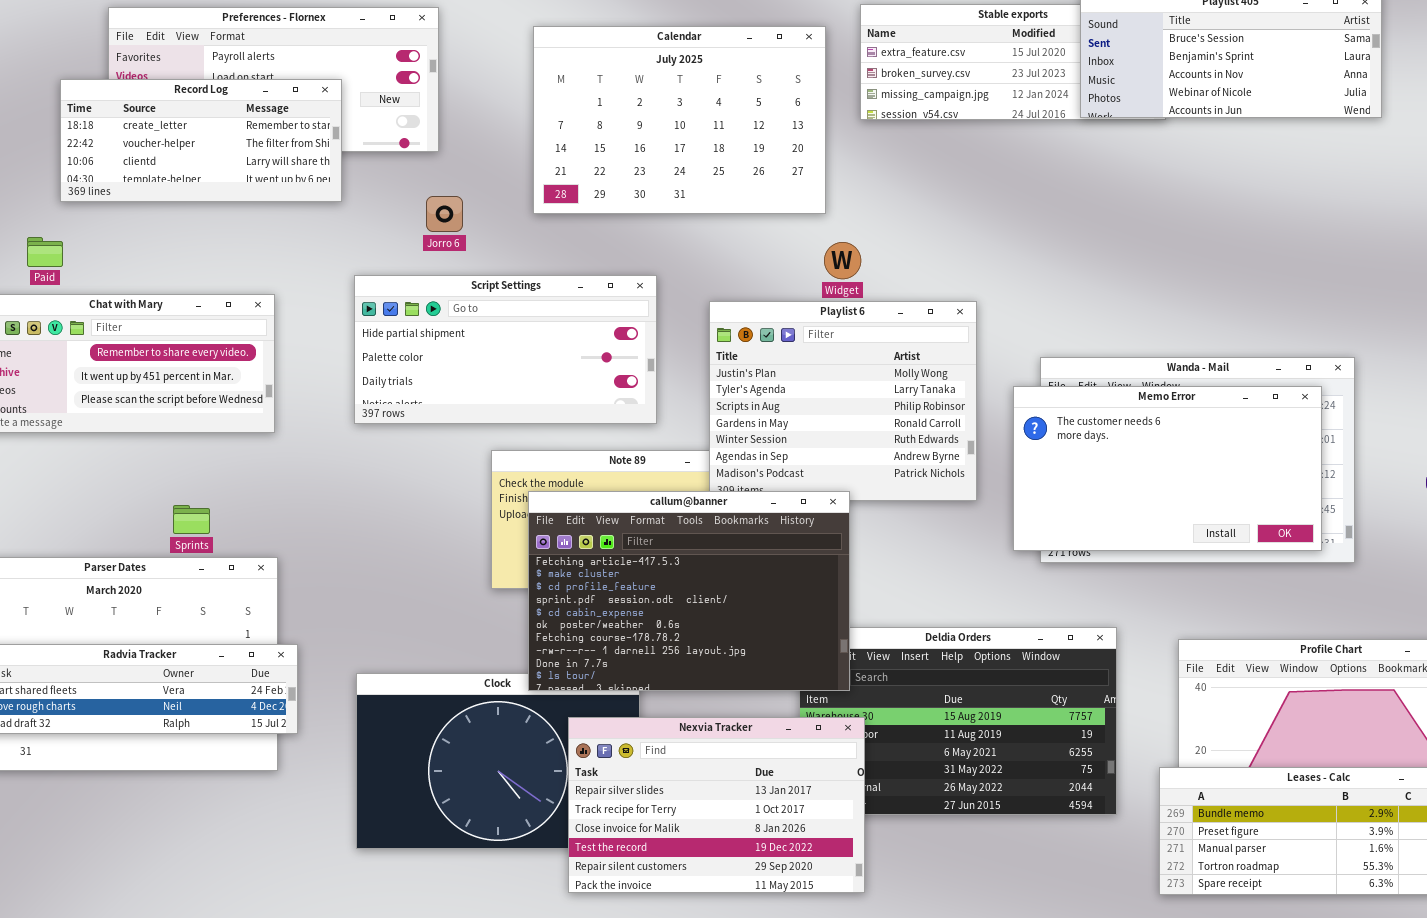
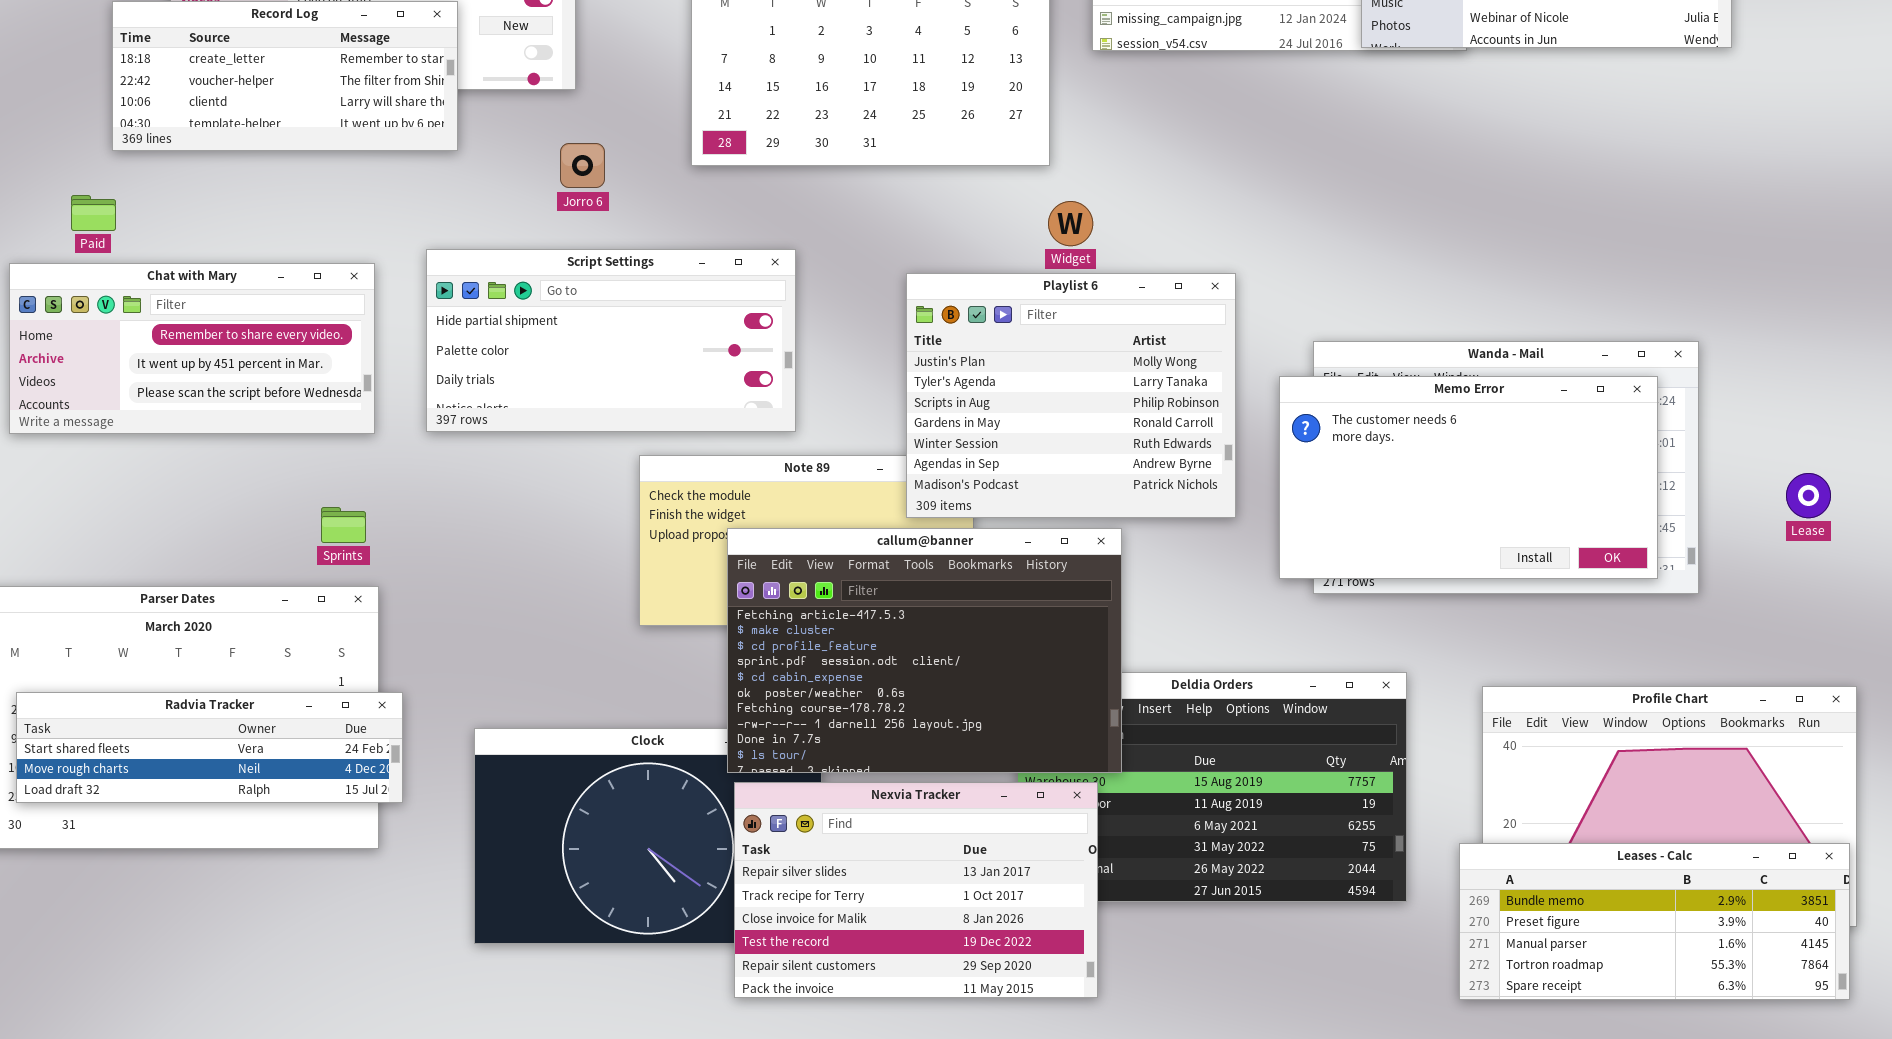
Script Settings: [354,275,657,424] -> [426,249,796,432], moved
callum@banner: [528,491,850,691] -> [727,528,1122,773], moved
Sprints: [173,505,210,534] -> [321,507,366,543], moved

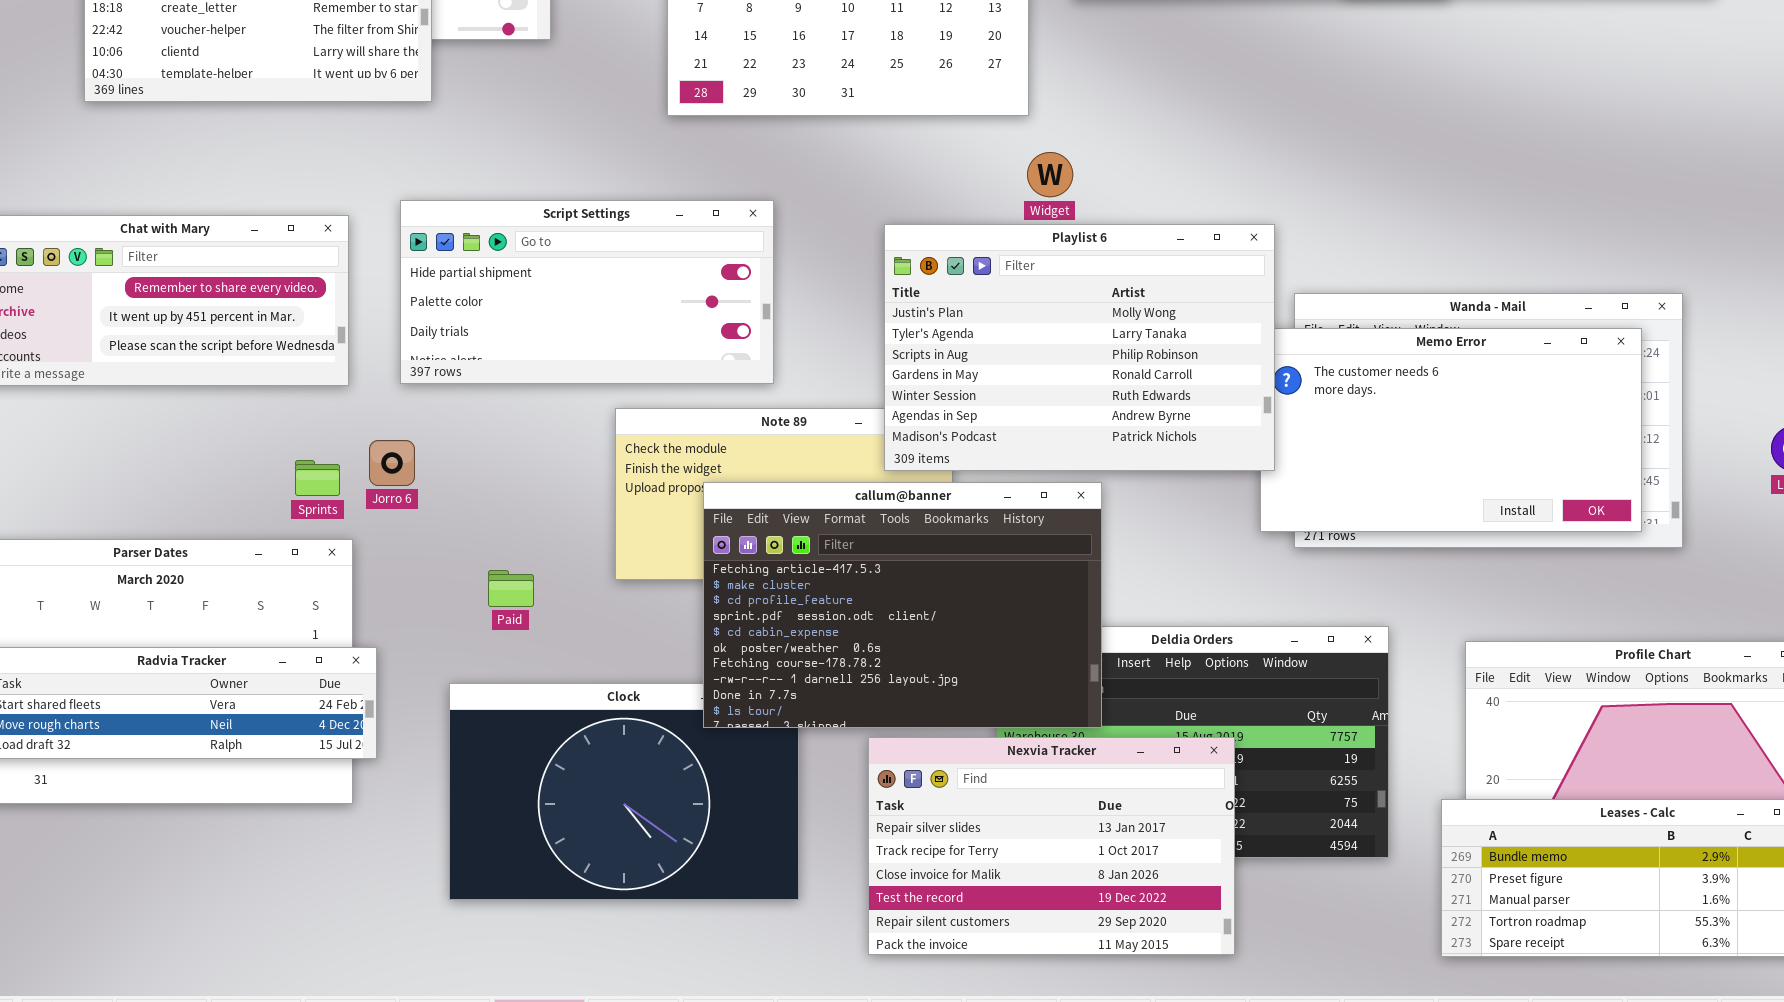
Jorro 6: [560,143,605,188] -> [369,440,415,486], moved
Paid: [71,195,116,231] -> [488,570,534,607], moved
Playlist 6: [906,273,1236,518] -> [884,224,1275,471], resized
Nexvia Tracker: [734,782,1098,998] -> [868,737,1235,955], moved

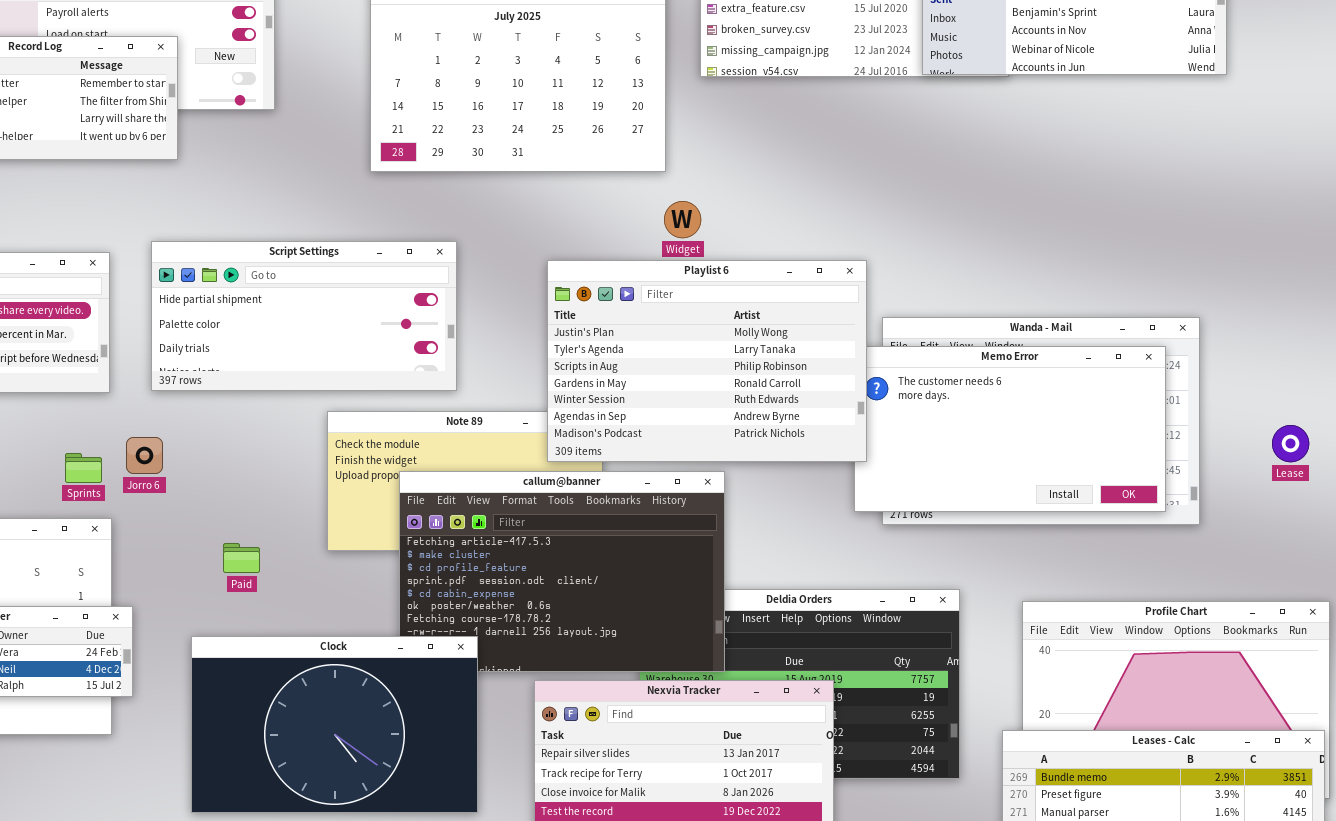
Clock: [449,683,799,900] -> [191,636,478,813], raised

